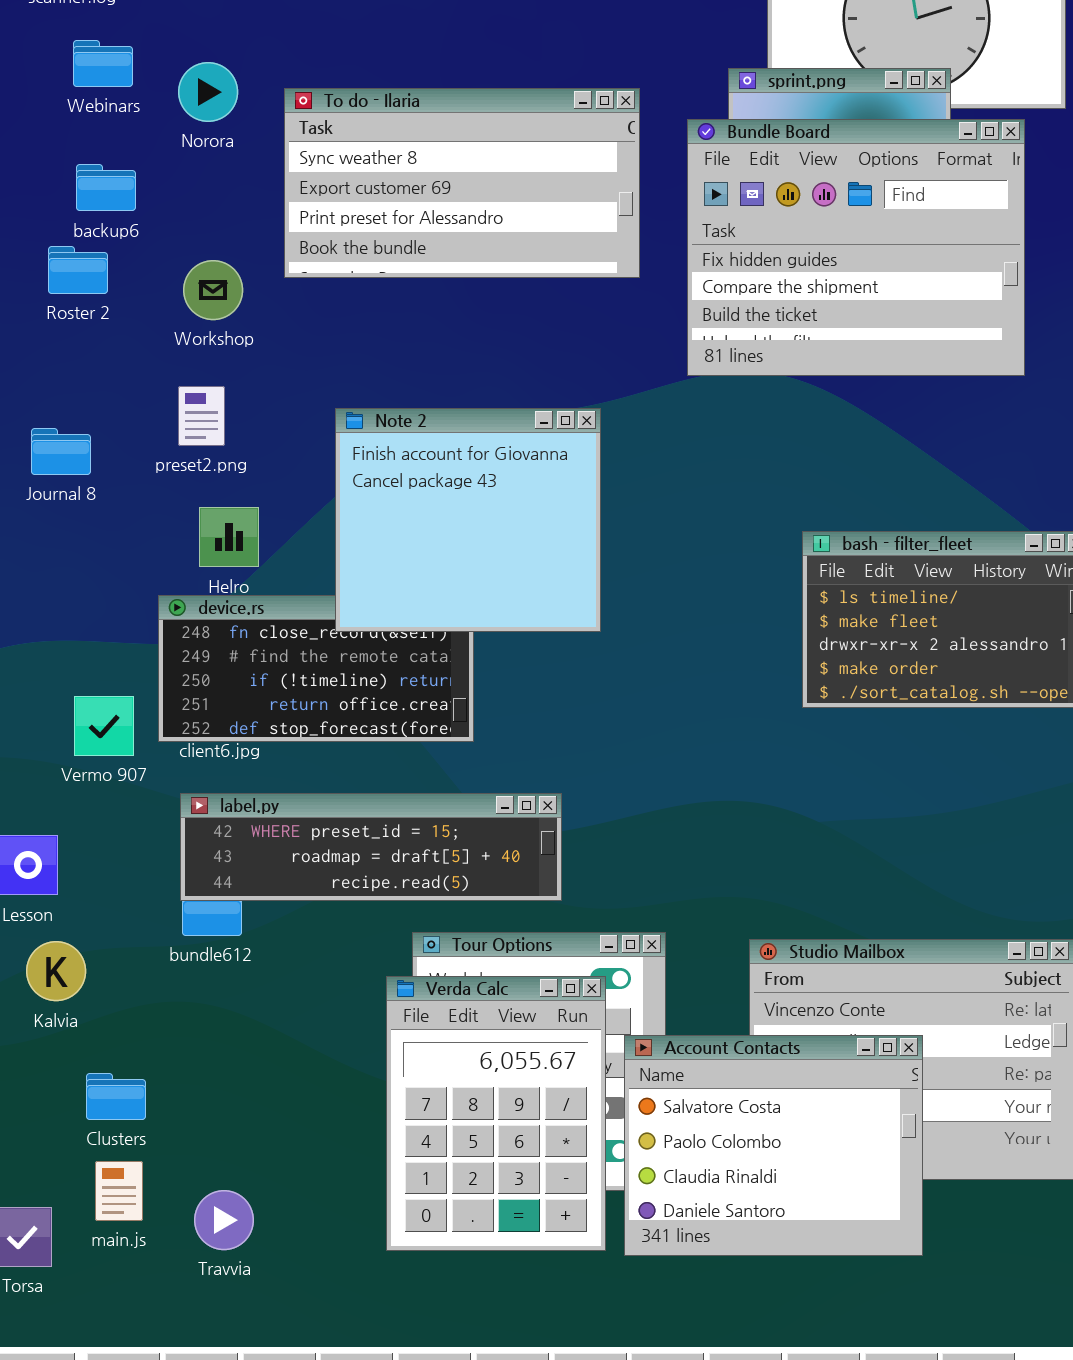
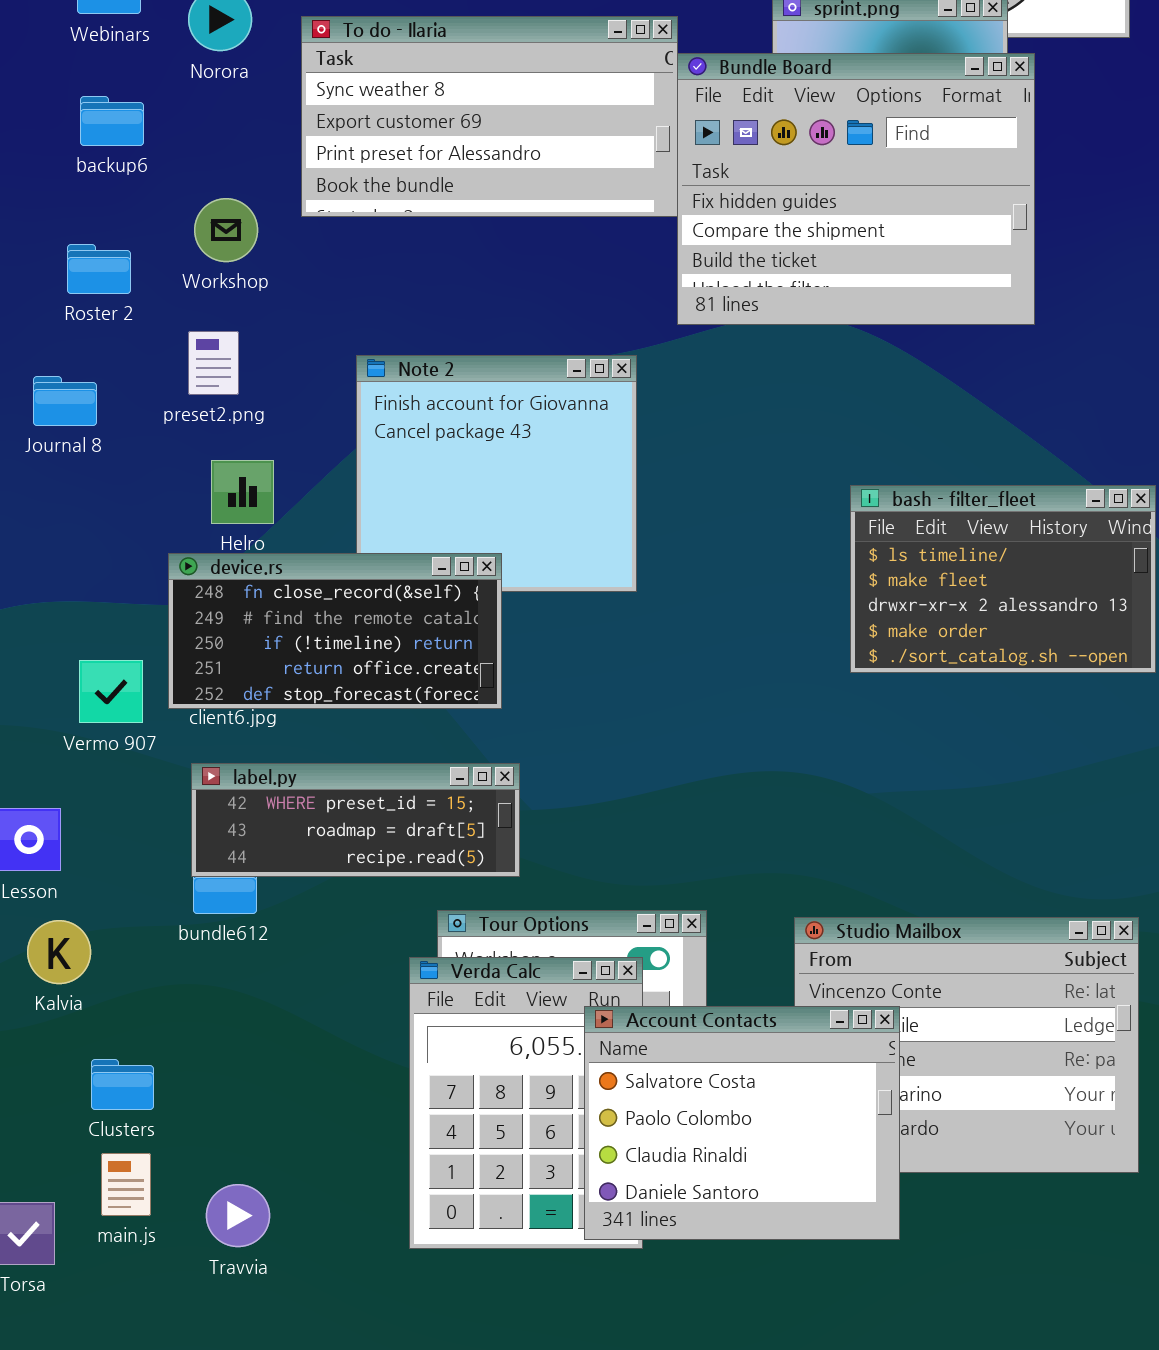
Bundle Board: [687,119,1025,376] -> [677,53,1035,325], moved
Roster 2: [48,246,108,294] -> [67,244,131,294], moved
device.rs: [158,595,474,742] -> [168,553,502,709], raised
label.py: [180,793,562,901] -> [191,763,520,877], resized
Account Contacts: [624,1035,923,1256] -> [584,1006,900,1240], moved

